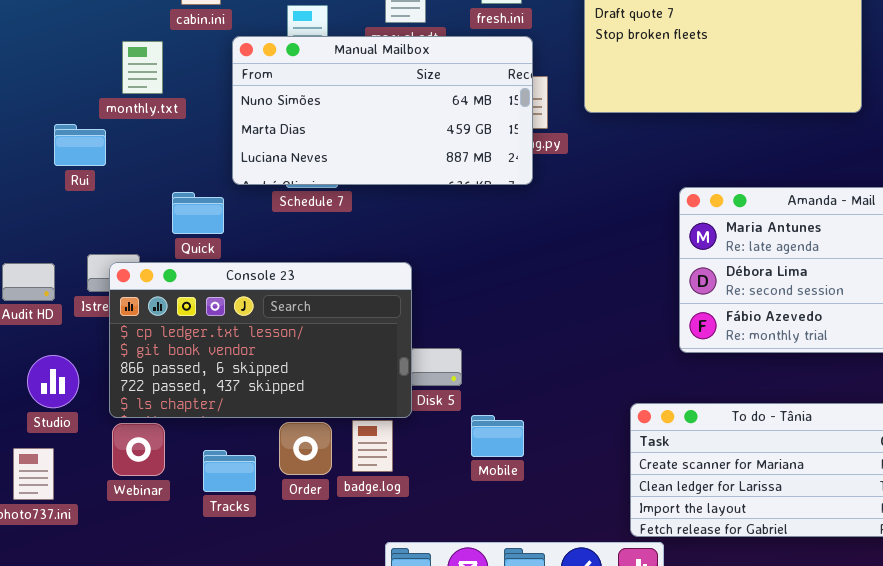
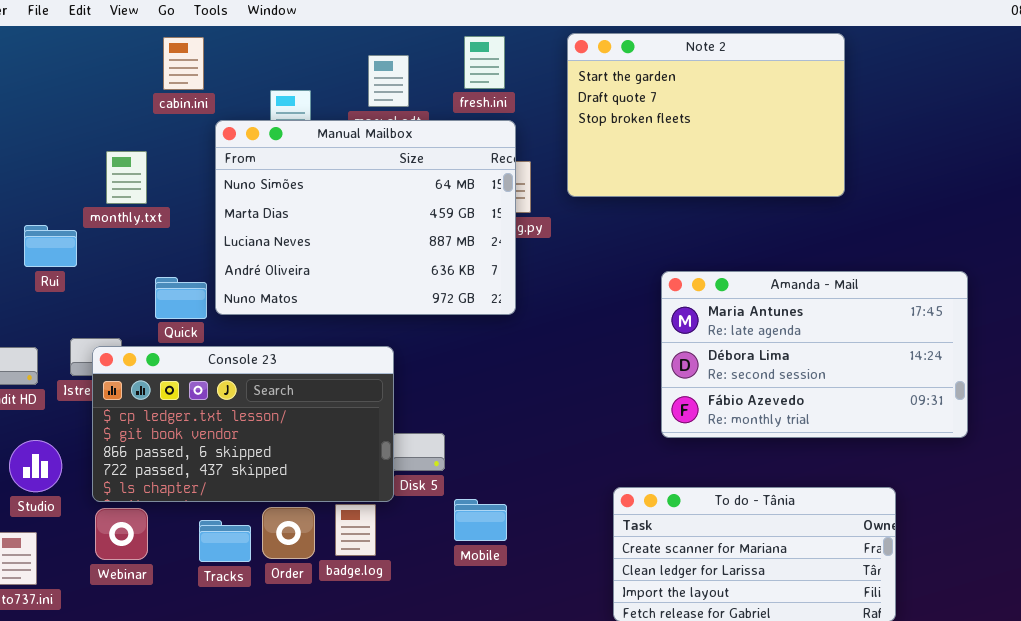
Manual Mailbox: [232,36,533,185] -> [215,120,516,315], resized
monthly.txt: [122,41,163,94] -> [106,151,147,204], moved
Rui: [54,124,106,166] -> [24,225,77,267], moved
Tracks: [203,450,256,492] -> [199,520,251,562], moved

